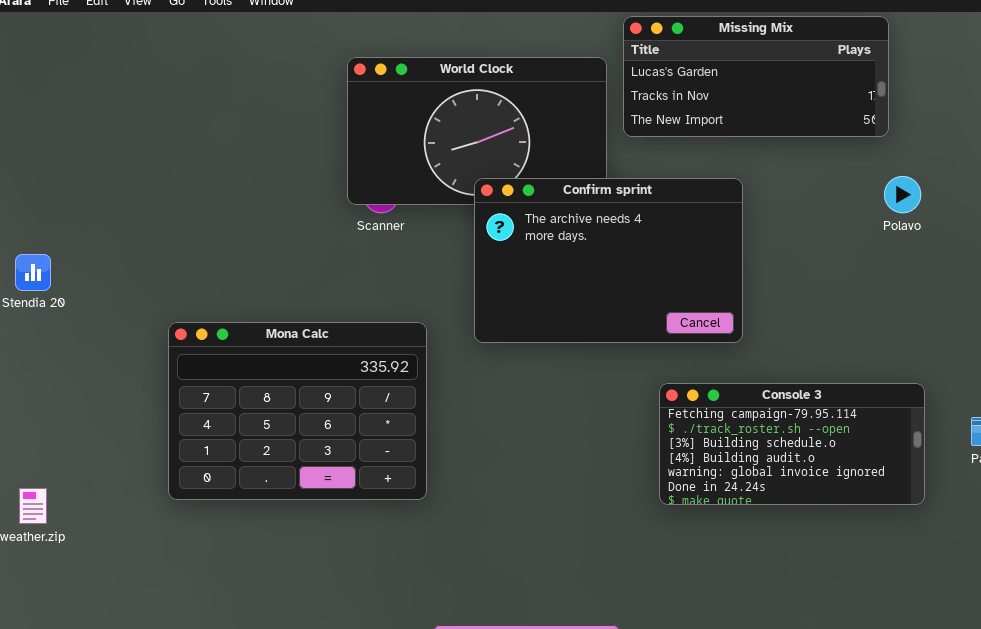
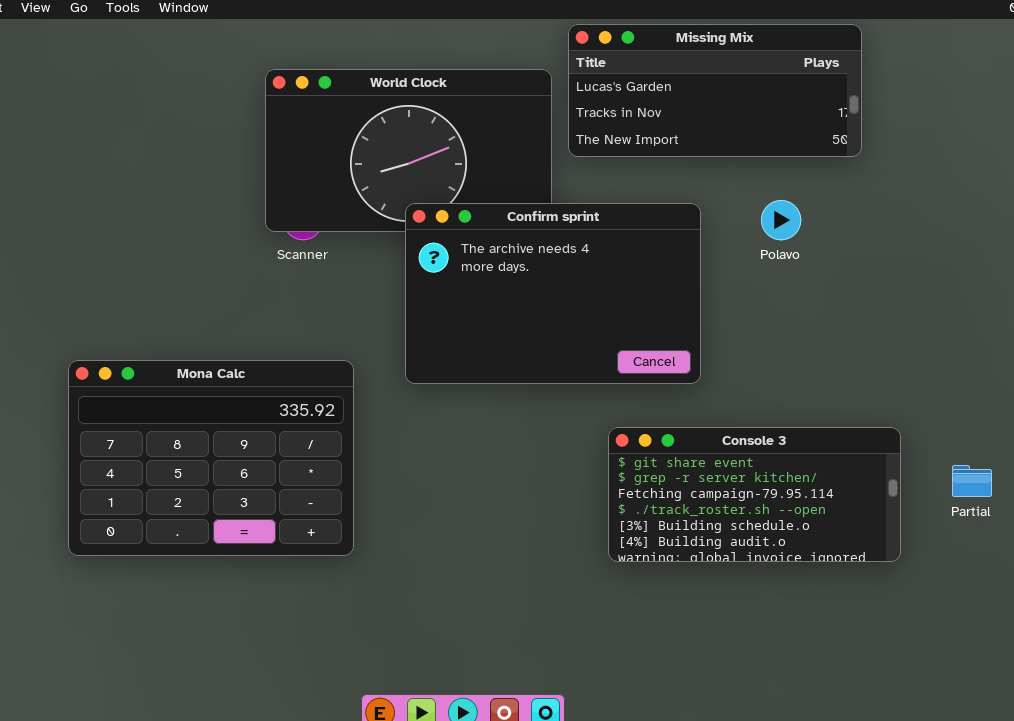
Polavo: [884,176,921,213] -> [761,200,801,240], moved
Console 3: [659,383,925,505] -> [608,427,901,562], scrolled up 2 rows

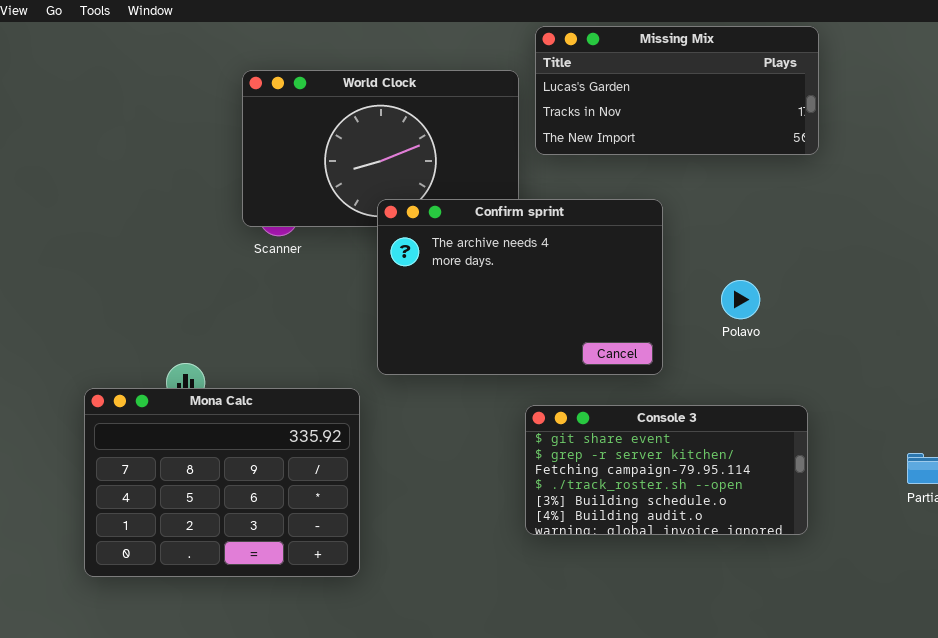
Polavo: [761,200,801,240] -> [721,280,760,319], moved
Mona Calc: [68,360,354,556] -> [84,388,360,577], moved
Console 3: [608,427,901,562] -> [525,405,808,535], moved

